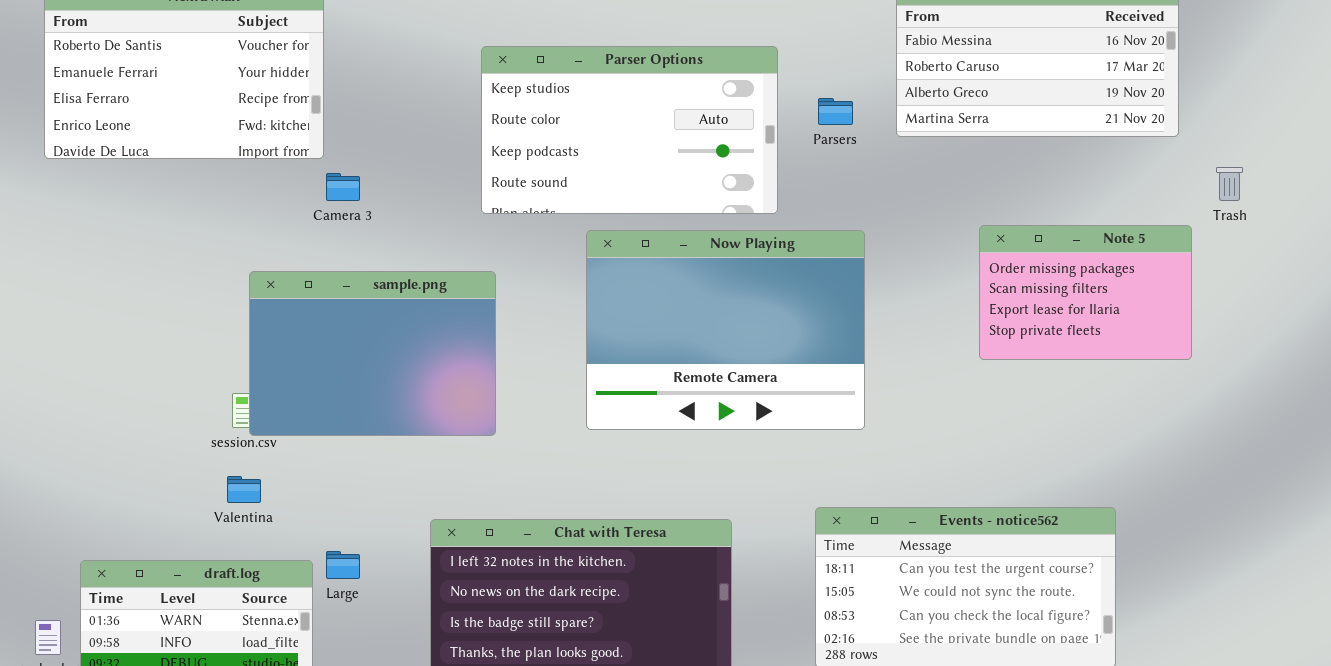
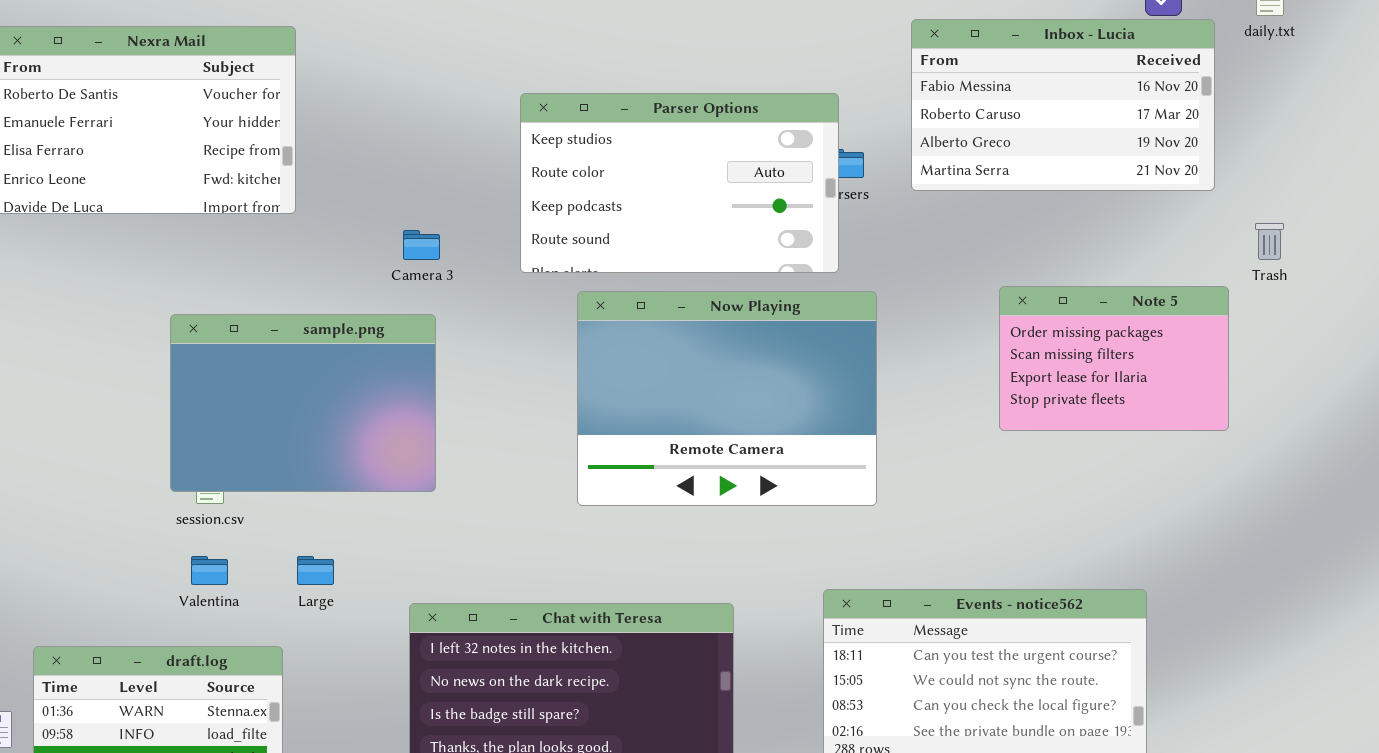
Parser Options: [481,46,778,214] -> [520,93,839,273], moved
Camera 3: [326,173,360,201] -> [403,230,440,260], moved
sample.png: [249,271,496,436] -> [170,314,436,492], moved
Large: [326,551,360,579] -> [297,556,334,585], moved

